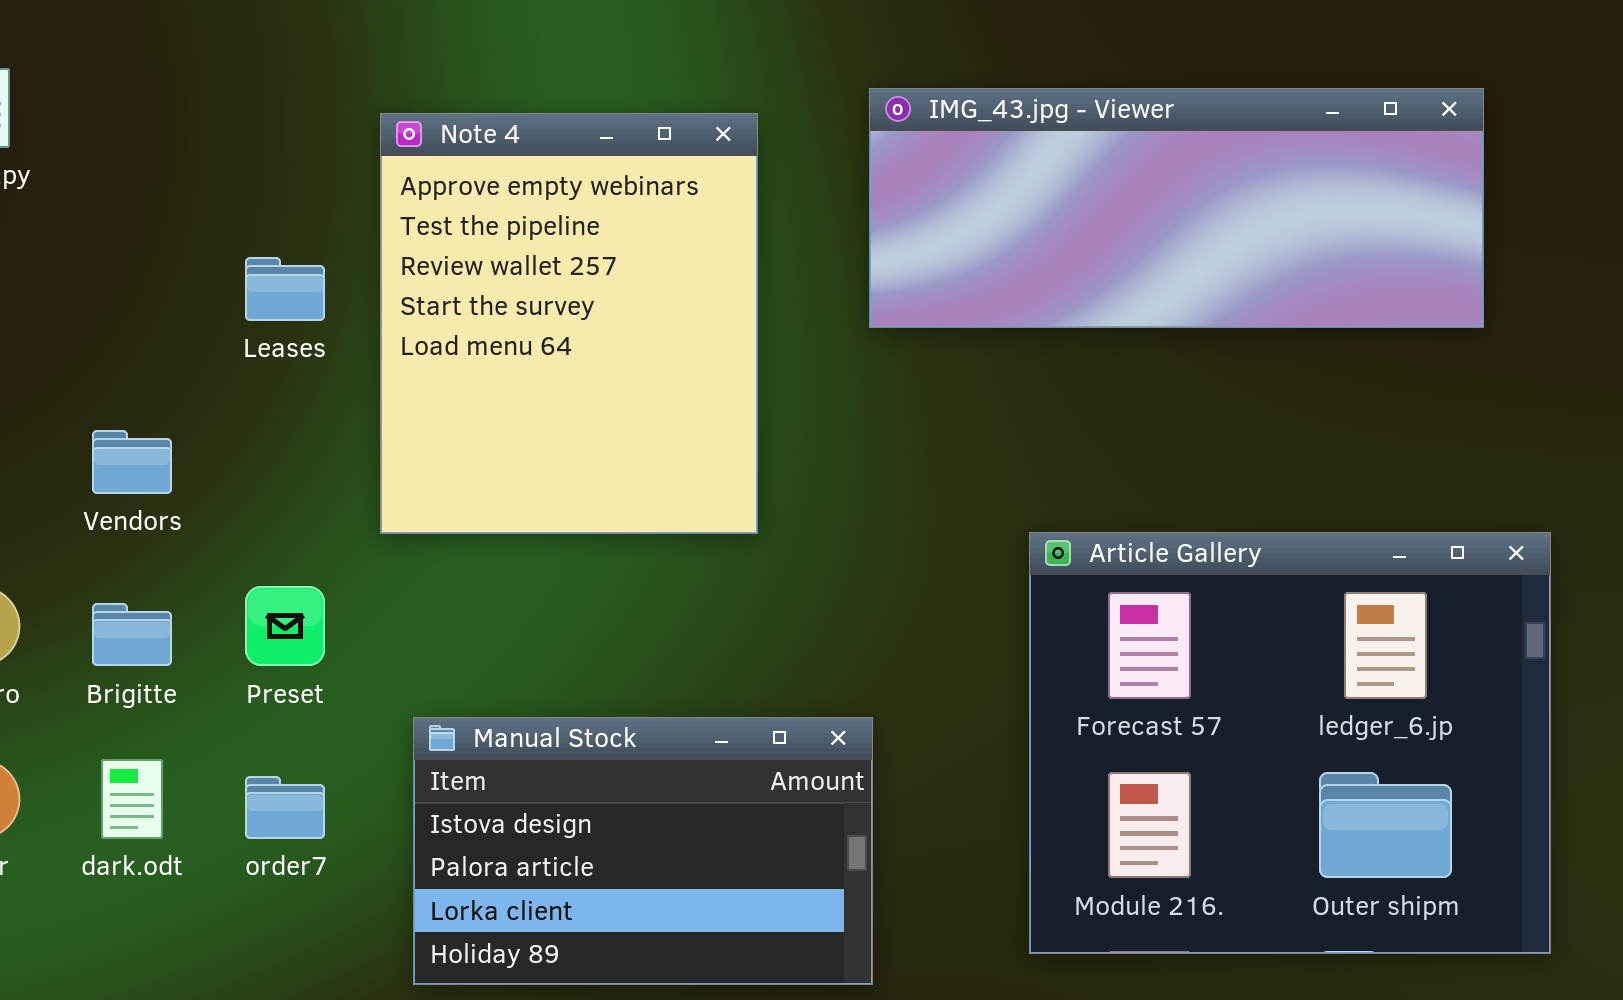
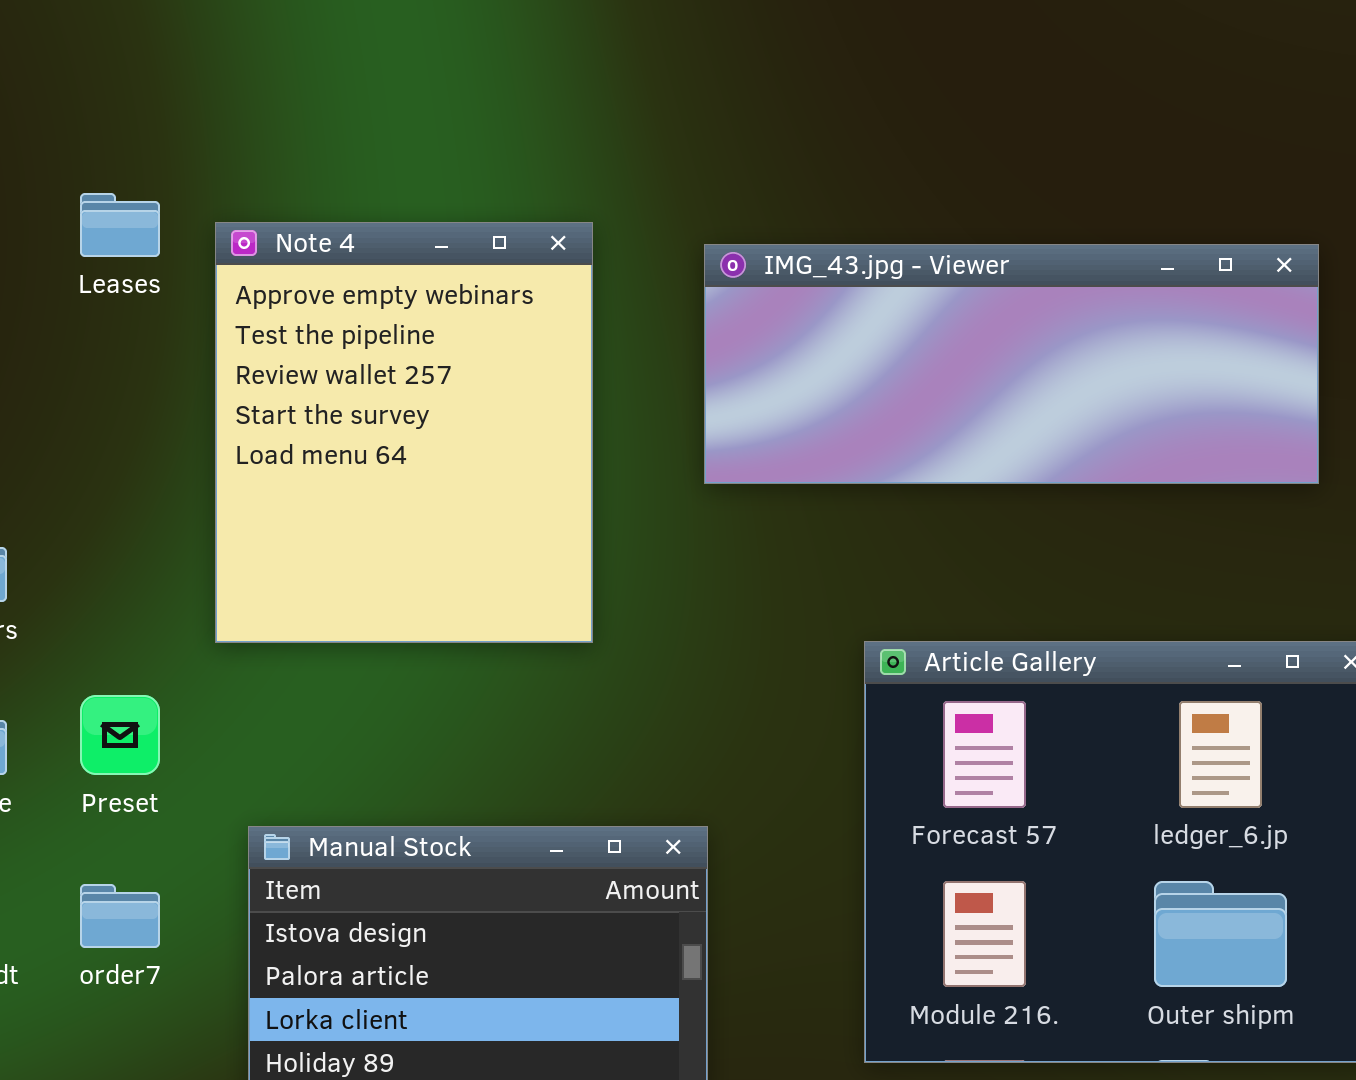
IMG_43.jpg - Viewer: [869,88,1484,328] -> [704,244,1319,484], moved
Leases: [245,257,325,321] -> [80,193,160,257], moved

